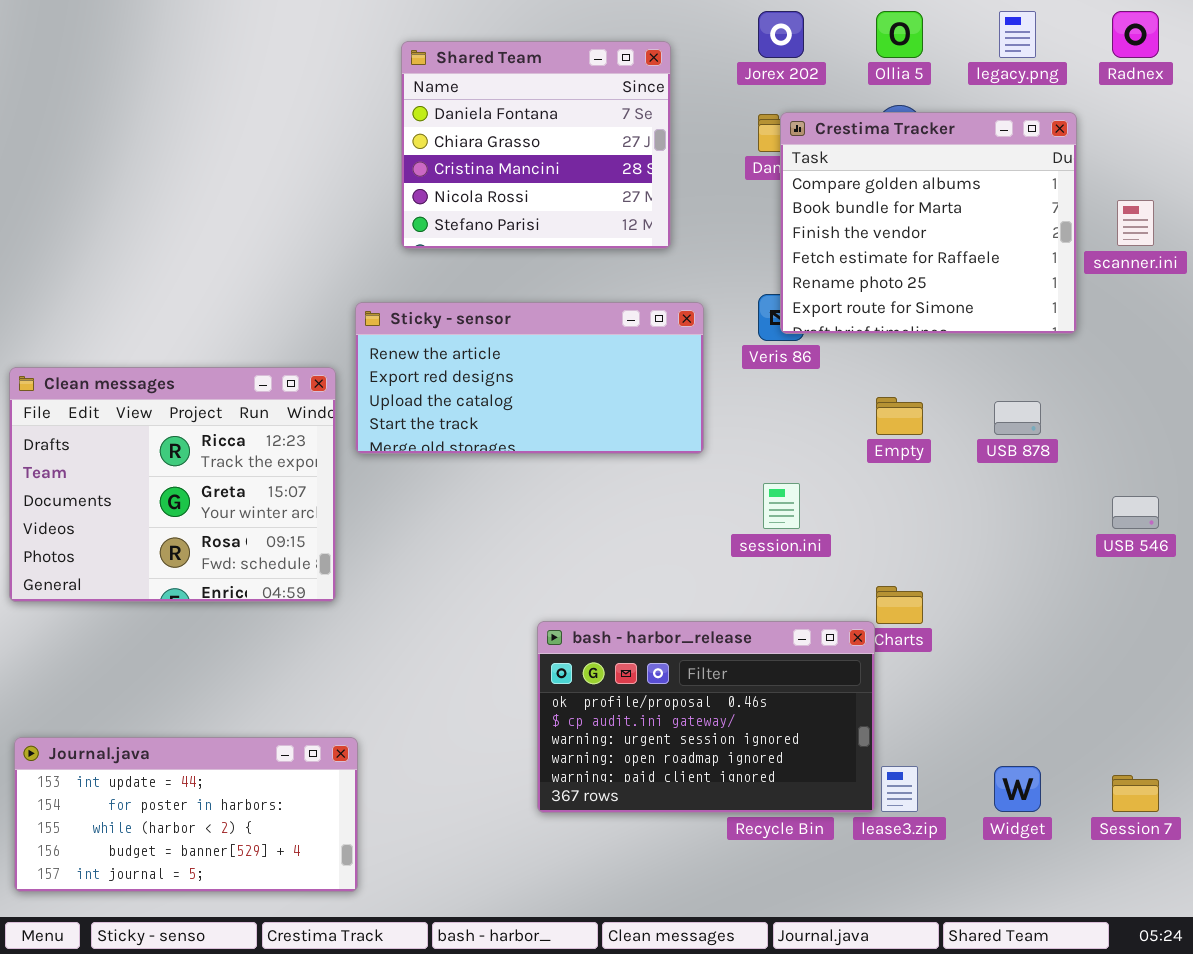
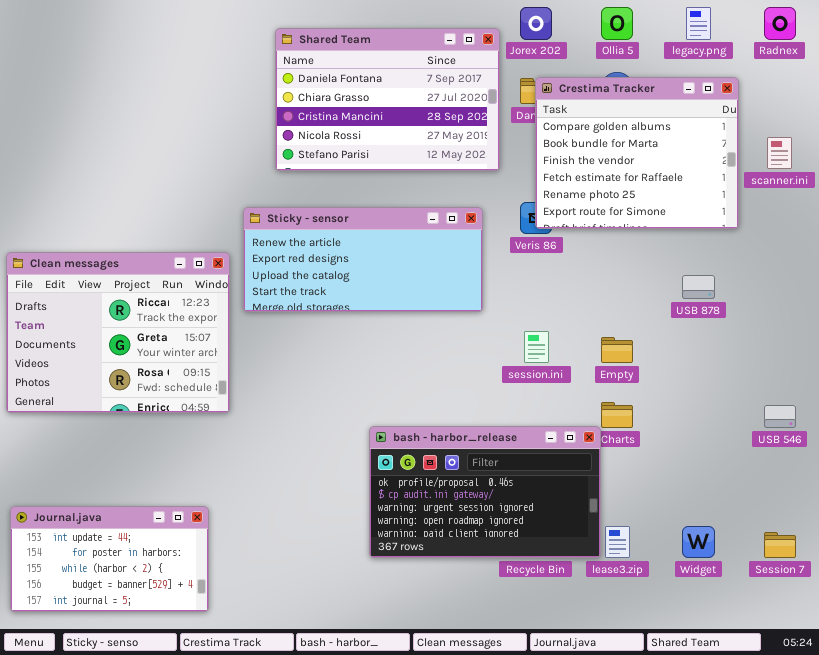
Shared Team: [401,41,671,249] -> [275,28,500,171], resized
Empty: [876,397,923,435] -> [601,337,633,363], moved
USB 546: [1112,496,1159,529] -> [764,405,796,428], moved
Journal.java: [14,737,358,892] -> [10,506,209,612], resized

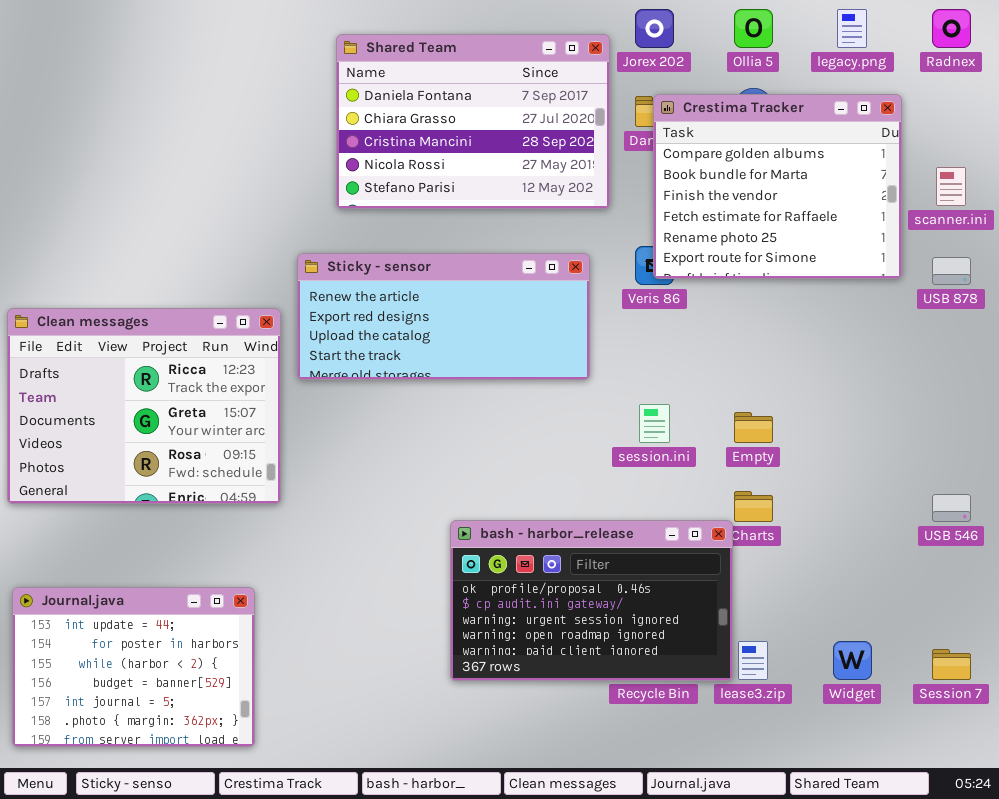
USB 878: [682,275,715,299] -> [932,257,971,285], moved
Journal.java: [10,506,209,612] -> [12,587,255,747], resized

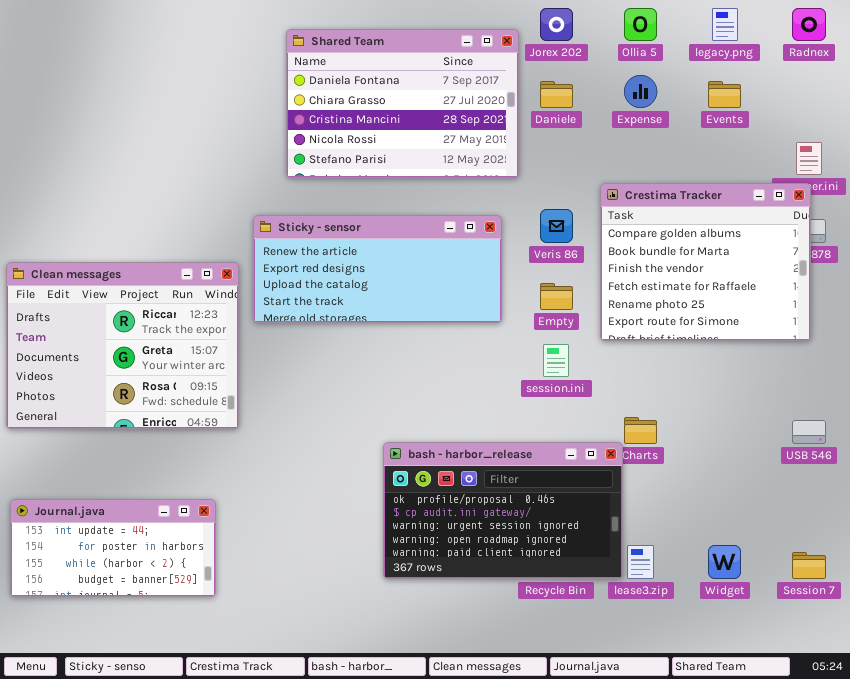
Crestima Tracker: [653,94,902,279] -> [600,183,811,341], moved
Empty: [734,412,773,443] -> [540,283,573,310], moved
Journal.java: [12,587,255,747] -> [10,499,216,597], resized

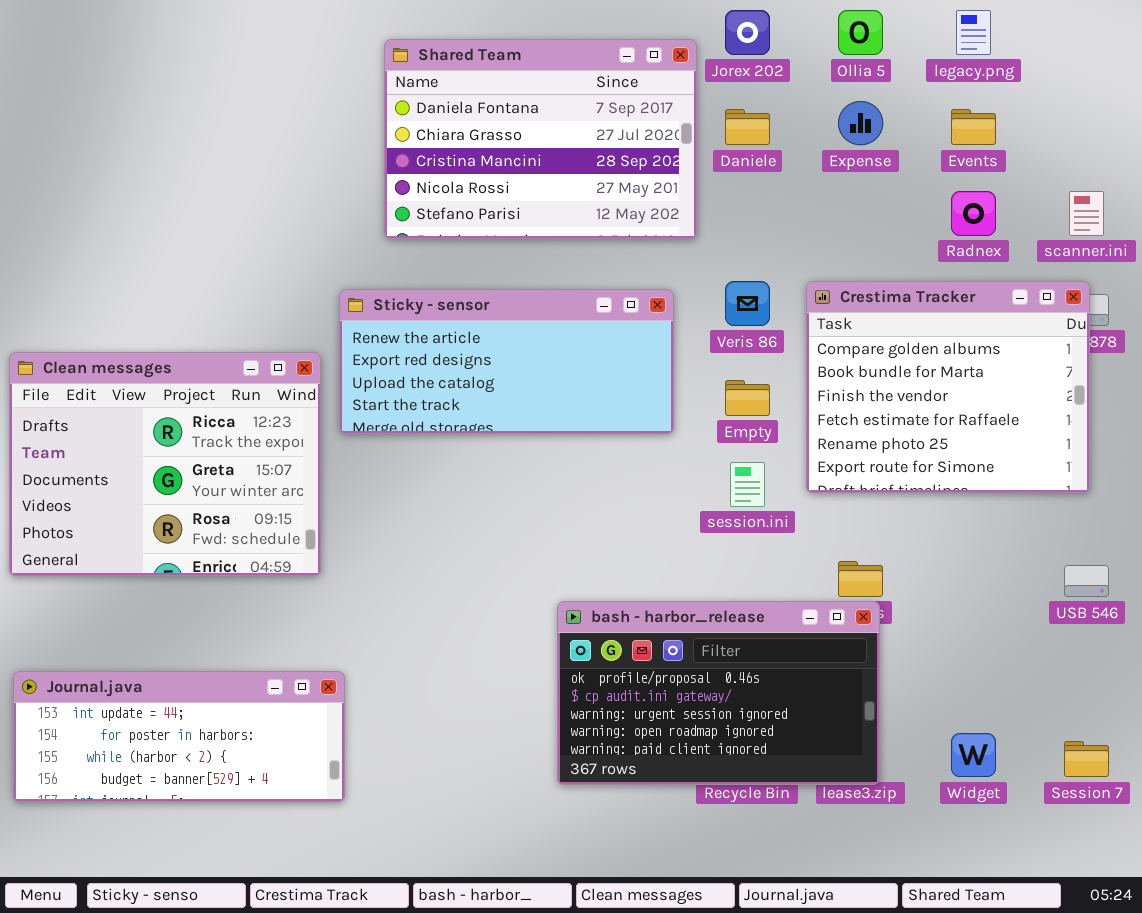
Radnex: [792,8,826,41] -> [951,191,996,236], moved
Crestima Tracker: [600,183,811,341] -> [806,281,1090,493], moved
bash - harbor_release: [383,442,623,579] -> [557,601,880,785], moved
Journal.java: [10,499,216,597] -> [13,671,345,802], resized

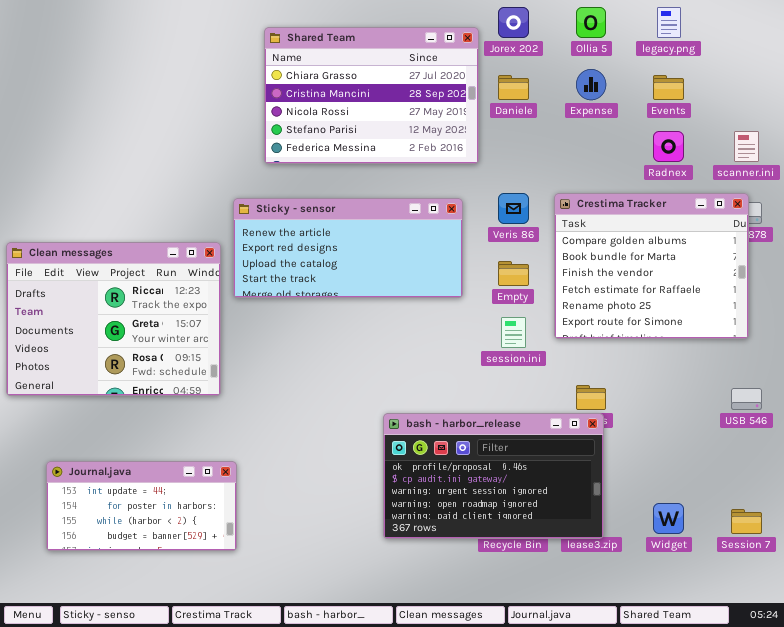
Shared Team: [384,39,697,239] -> [264,27,479,164], scrolled down 1 row
Journal.java: [13,671,345,802] -> [46,461,237,551], resized

